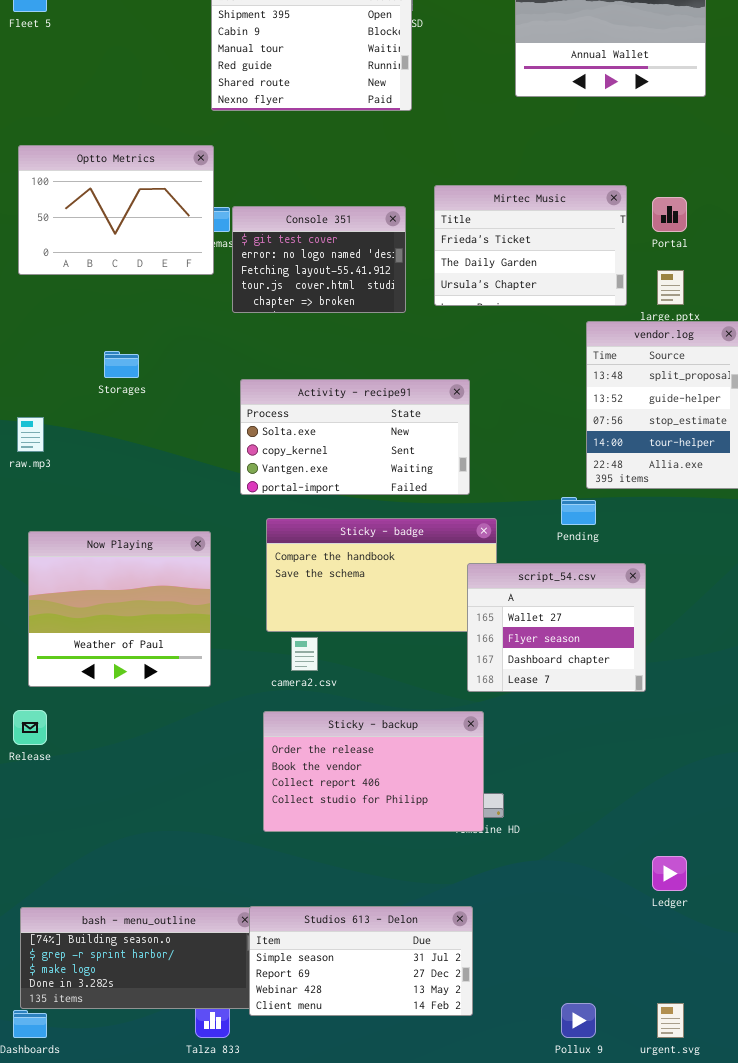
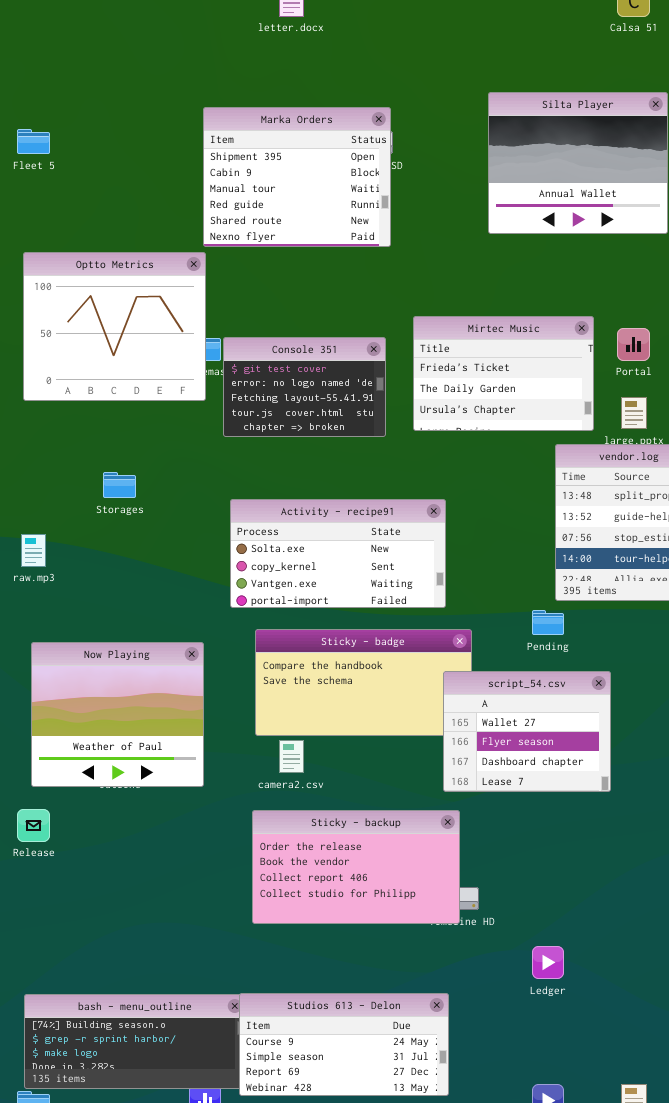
Optto Metrics: [18,145,214,275] -> [23,252,206,401], resized
Ledger: [652,856,687,891] -> [532,946,564,979], moved
Studios 613 - Delon: [249,906,473,1016] -> [239,993,449,1096], scrolled up 1 row

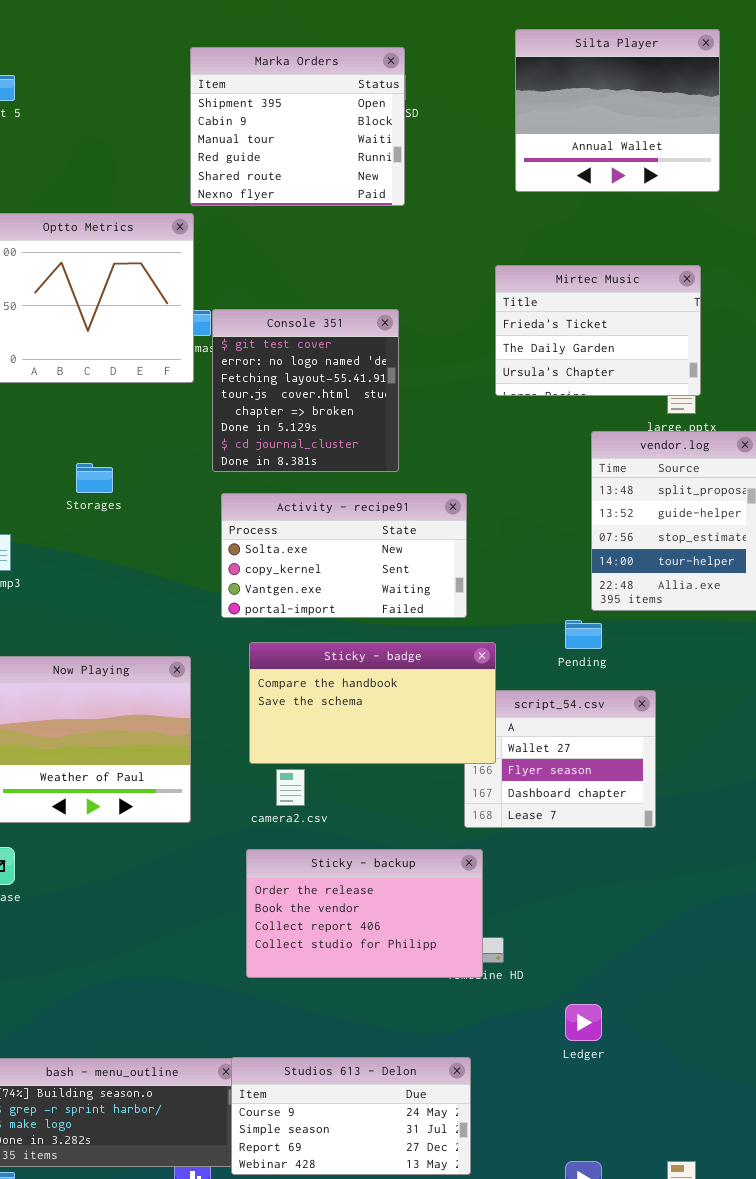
Mirtec Music: [413,316,594,431] -> [495,265,701,396], moved
Console 351: [223,337,386,437] -> [212,309,399,472], resized
Sticky - badge: [255,629,472,736] -> [249,642,496,764], raised

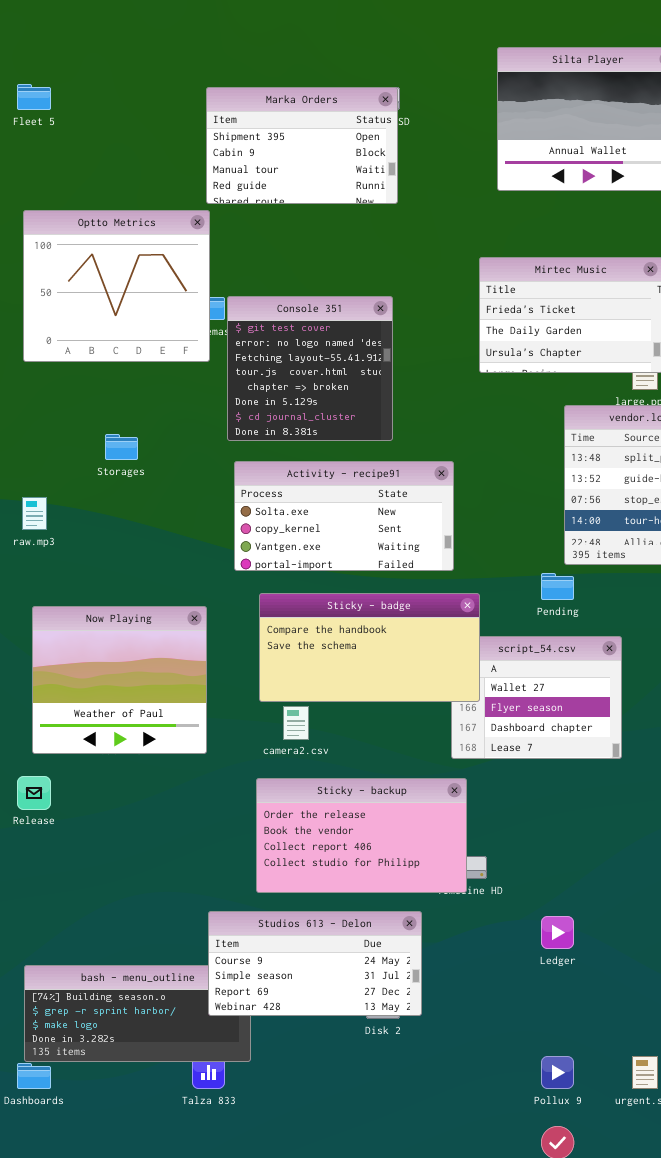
Marka Orders: [190,47,405,206] -> [206,87,398,204], resized
Studios 613 - Delon: [231,1057,471,1175] -> [208,911,422,1016], moved

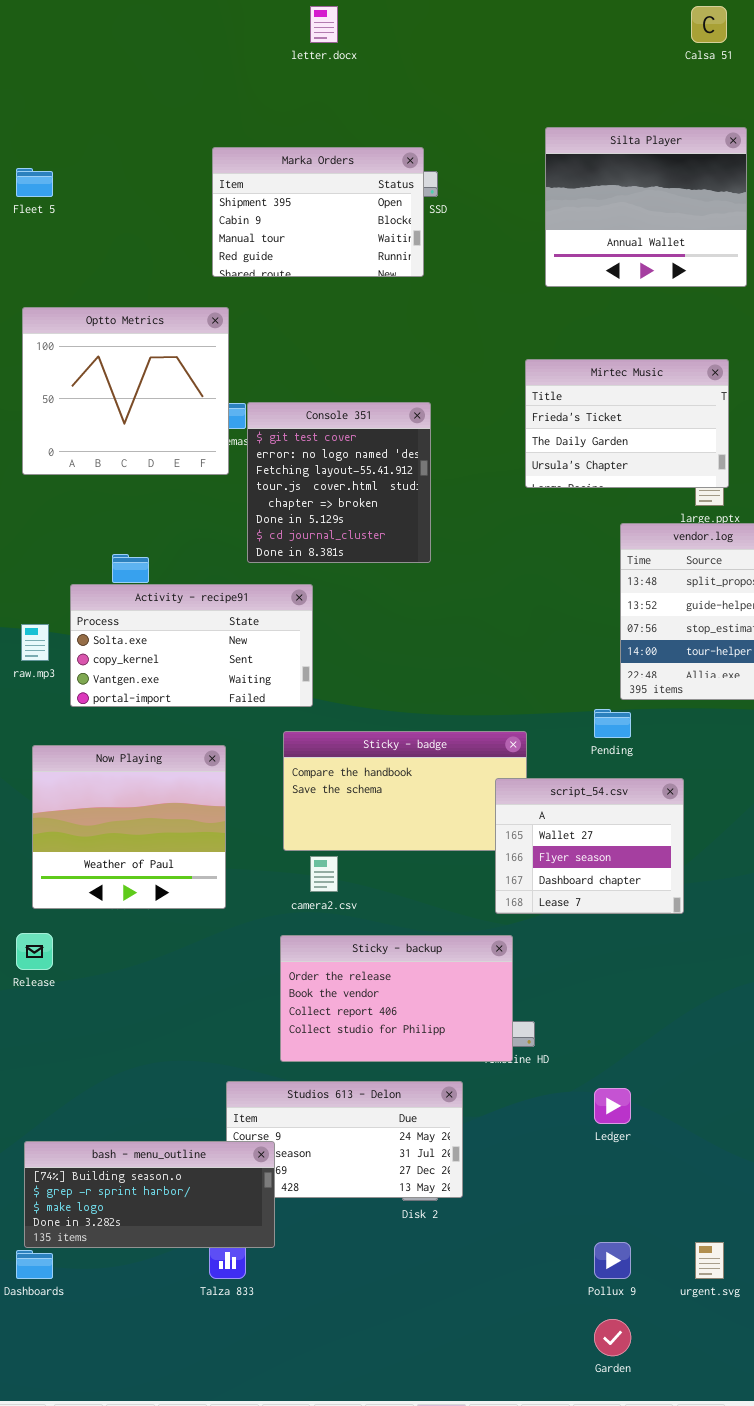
Marka Orders: [206,87,398,204] -> [212,147,424,277], moved
Activity - recipe91: [234,461,454,571] -> [70,584,313,707], moved
script_54.csv: [451,636,622,759] -> [495,778,684,914], raised
bash - menu_outline: [24,965,251,1062] -> [24,1141,275,1248], raised

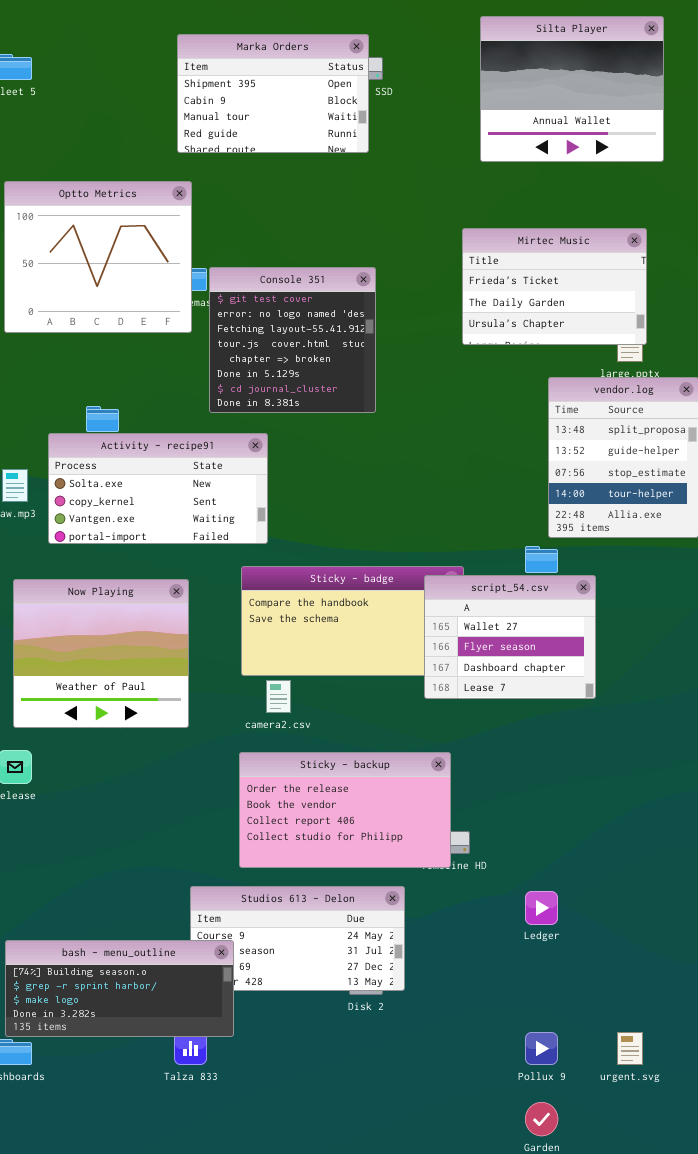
script_54.csv: [495,778,684,914] -> [424,575,596,699], moved

